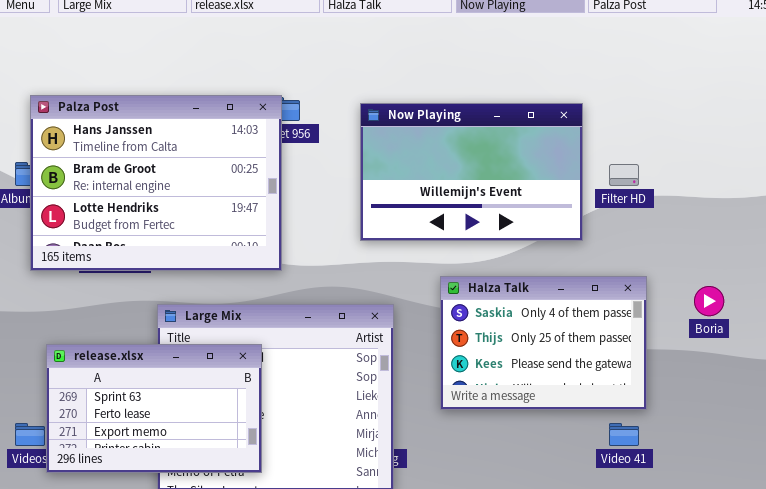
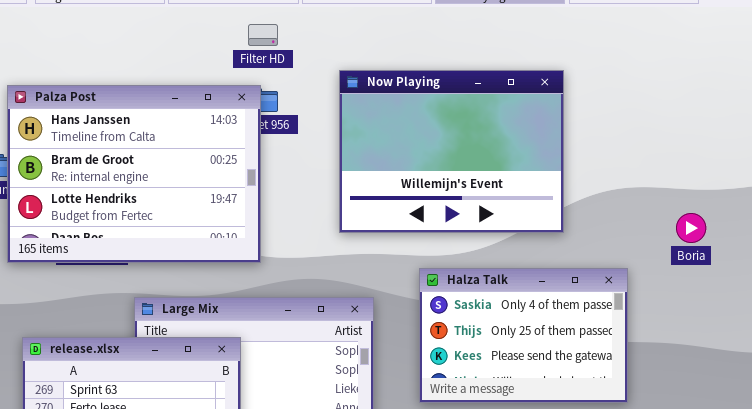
Now Playing: [360,103,583,241] -> [339,70,564,233], resized
Filter HD: [609,164,639,186] -> [248,24,278,46], moved
Boria: [694,286,724,316] -> [676,213,706,243], moved

